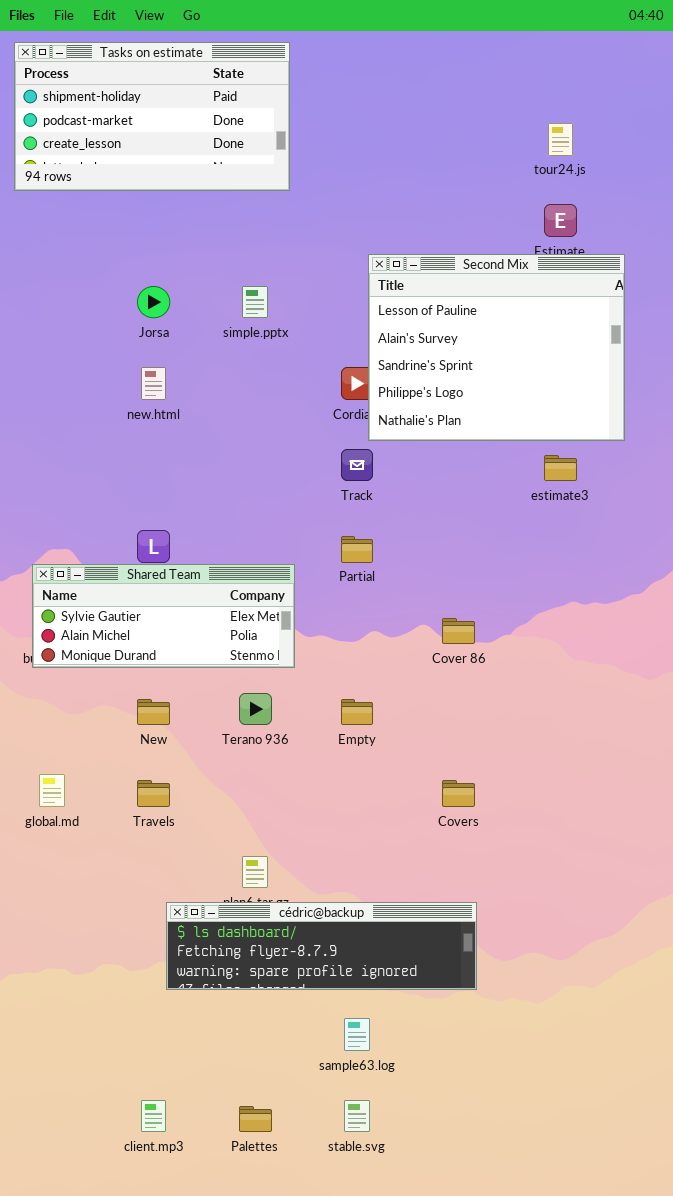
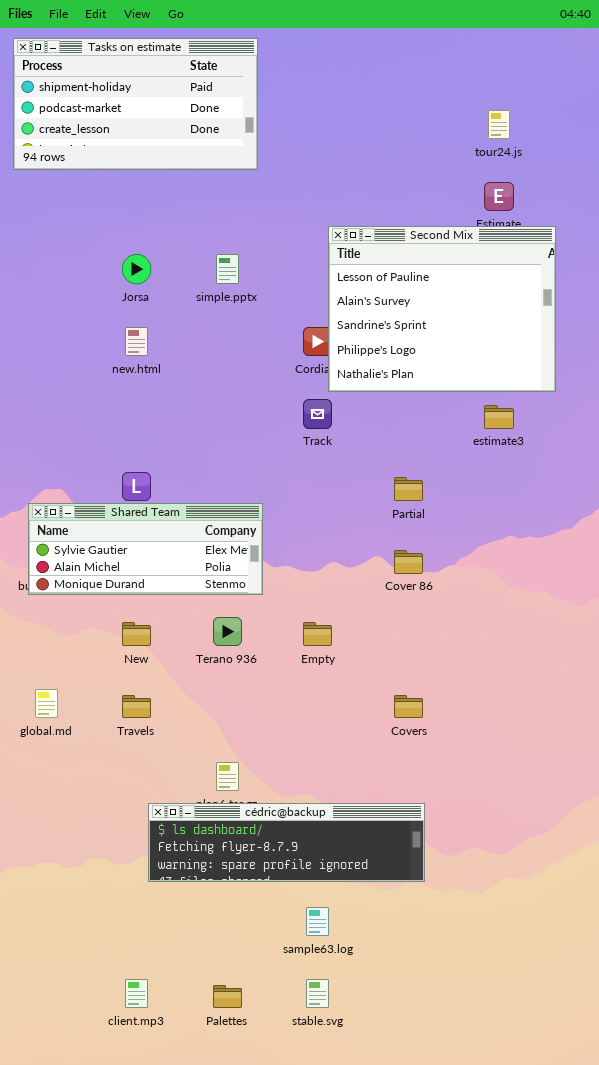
Partial: [341,536,373,563] -> [394,477,423,501], moved

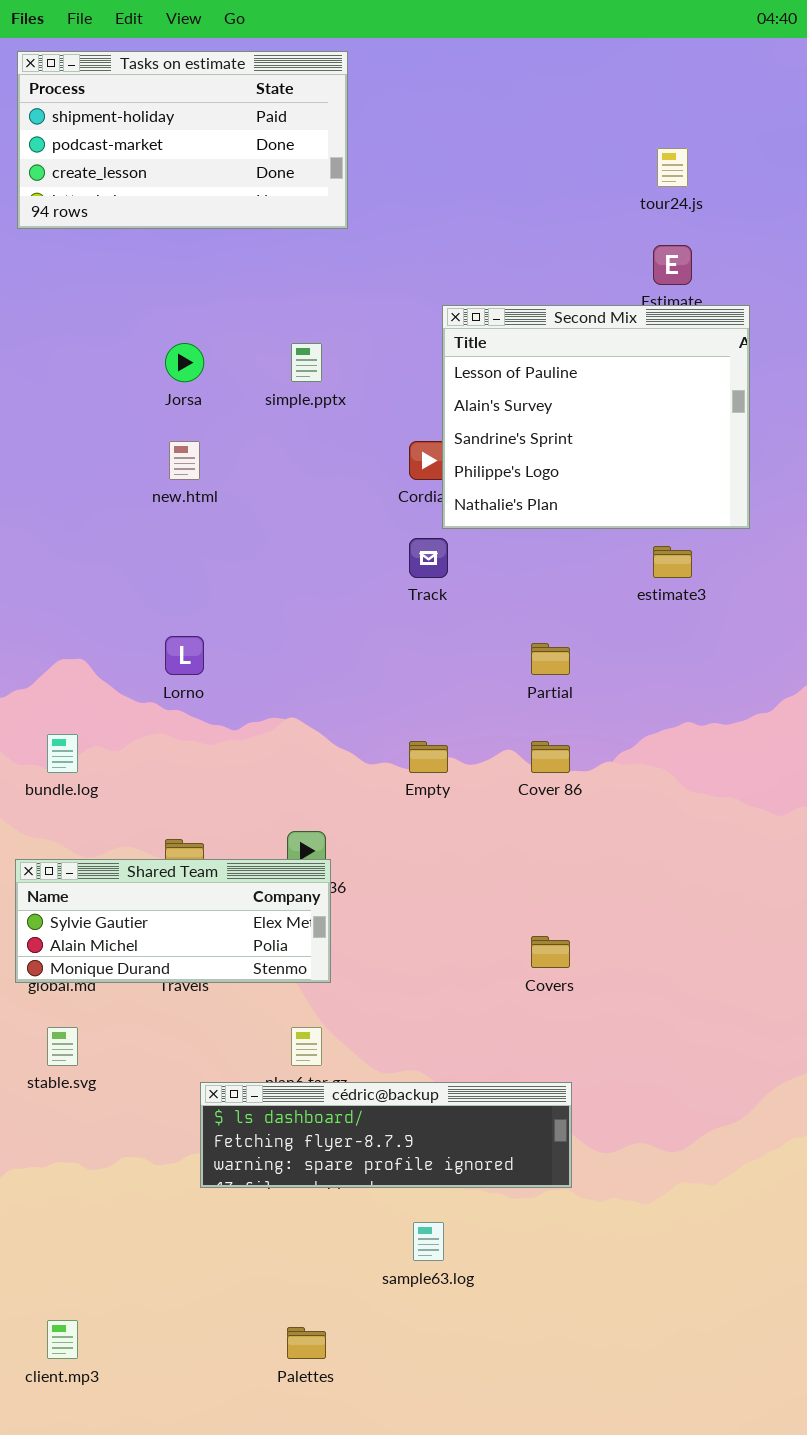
Shared Team: [28,503,263,595] -> [15,859,331,983], moved
Empty: [303,622,332,646] -> [409,741,448,773], moved
client.mp3: [125,979,148,1008] -> [47,1320,78,1359], moved
stable.svg: [306,979,329,1008] -> [47,1027,78,1066], moved

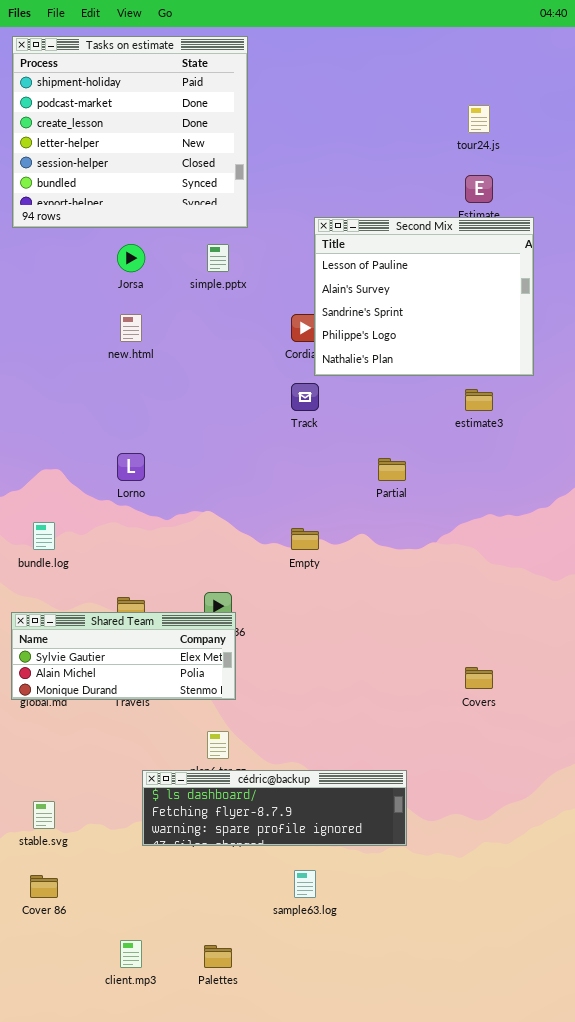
Tasks on estimate: [17,51,348,229] -> [12,36,248,228], resized
Cover 86: [531,741,570,773] -> [30,875,58,898], moved
Covers: [531,936,570,968] -> [465,667,493,689], moved
stable.svg: [47,1027,78,1066] -> [33,801,55,829], moved
client.mp3: [47,1320,78,1359] -> [120,940,142,968], moved

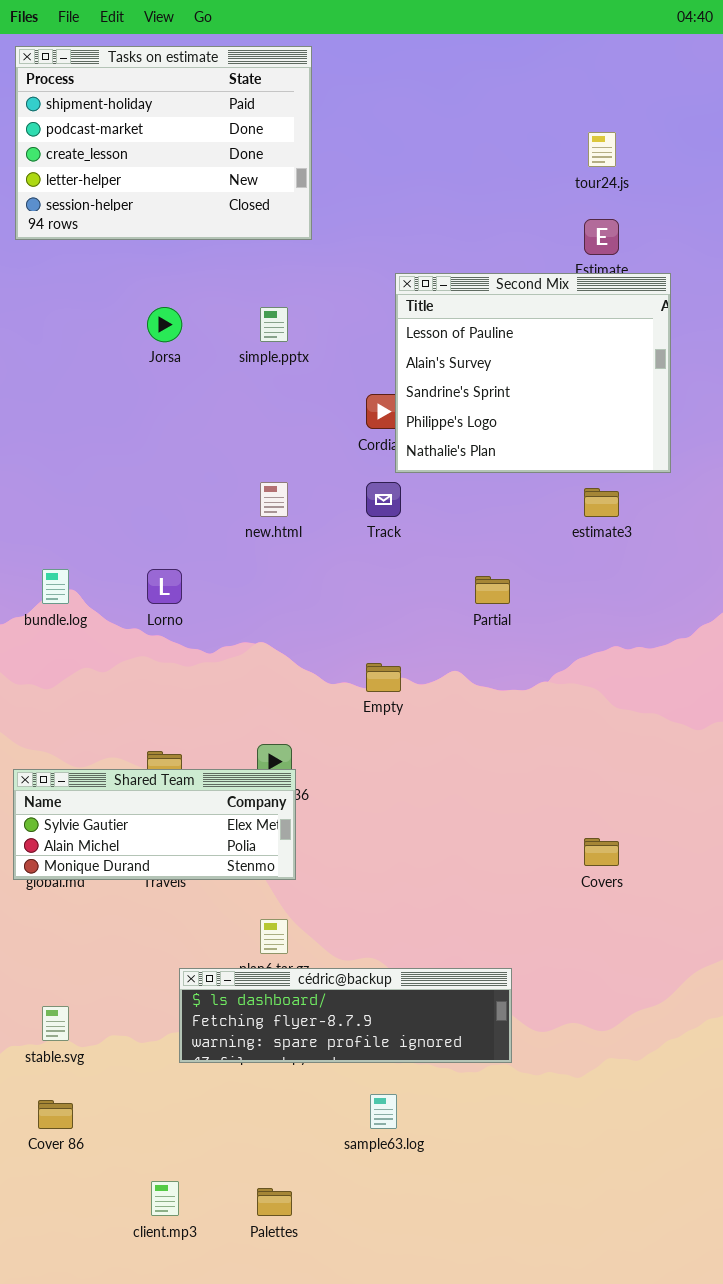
Tasks on estimate: [12,36,248,228] -> [15,46,312,240], resized
new.html: [120,314,142,342] -> [260,482,288,517], moved
bundle.log: [33,522,55,550] -> [42,569,69,604], moved

